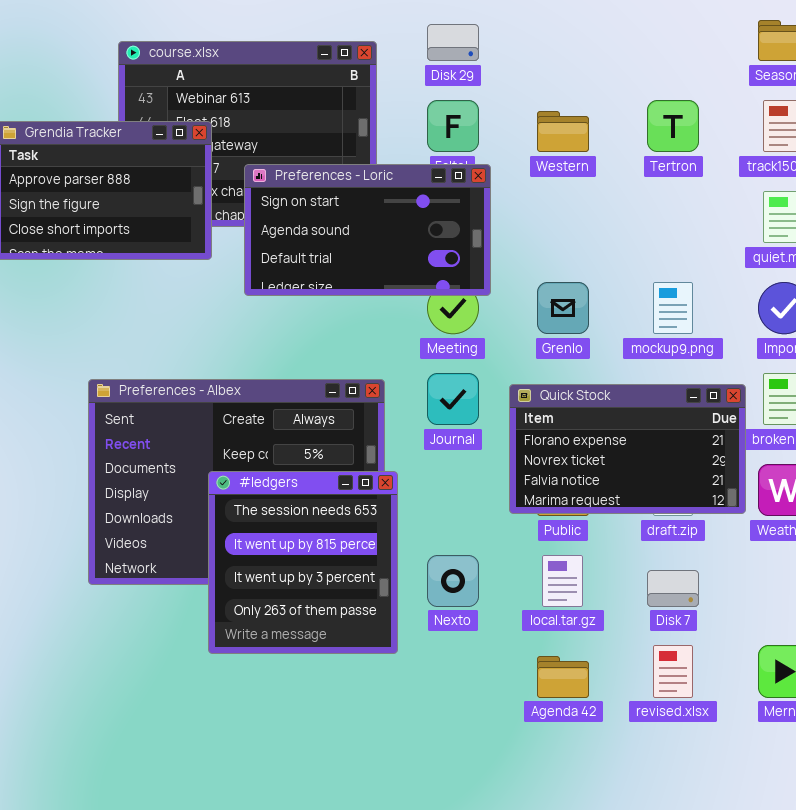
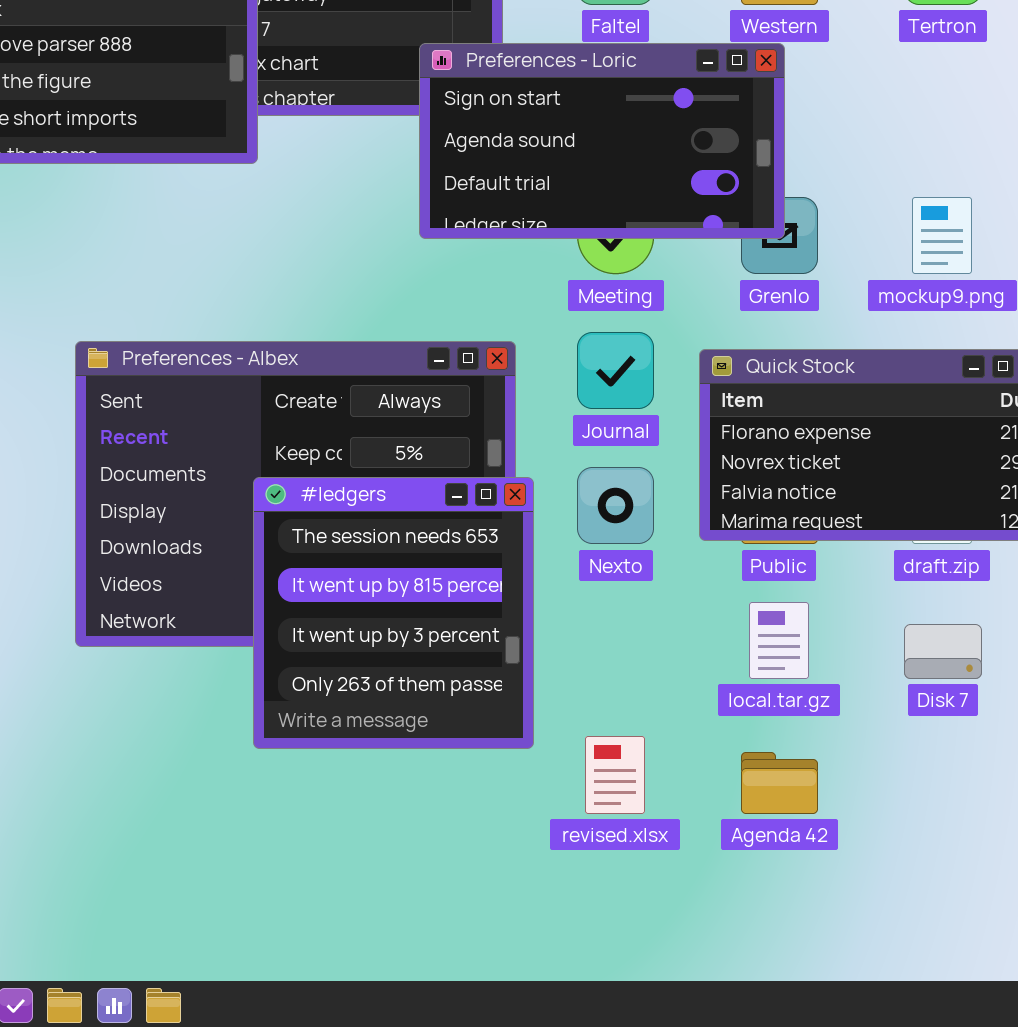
Preferences - Loric: [244,164,491,296] -> [419,43,785,239], moved
Nexto: [427,555,479,607] -> [577,467,654,544], moved
revised.xlsx: [653,645,693,698] -> [585,736,645,814], moved

